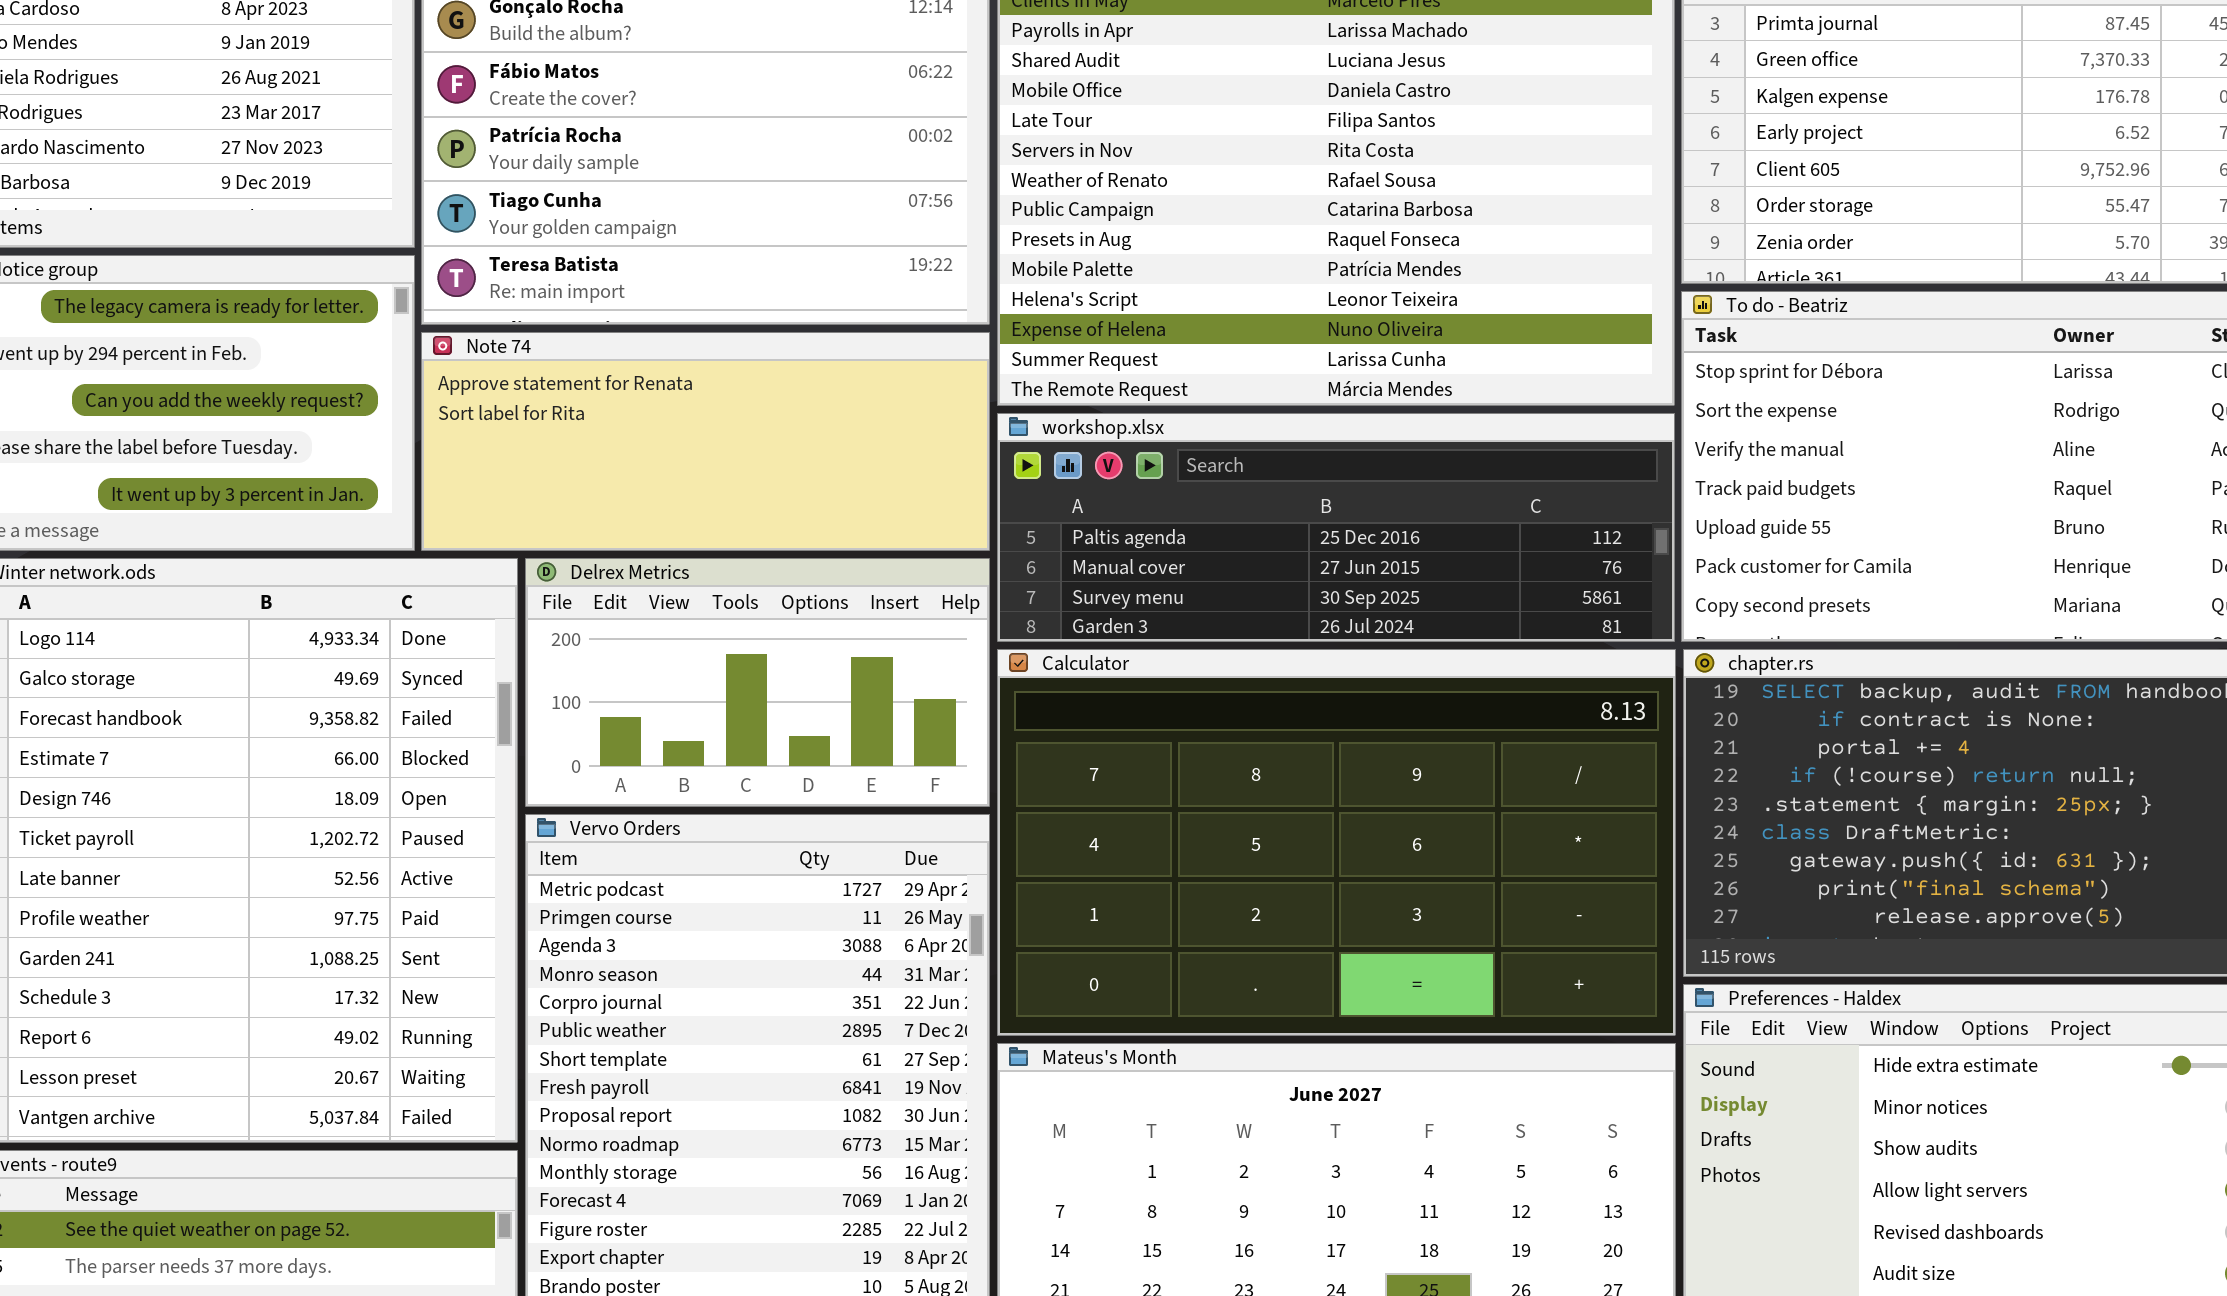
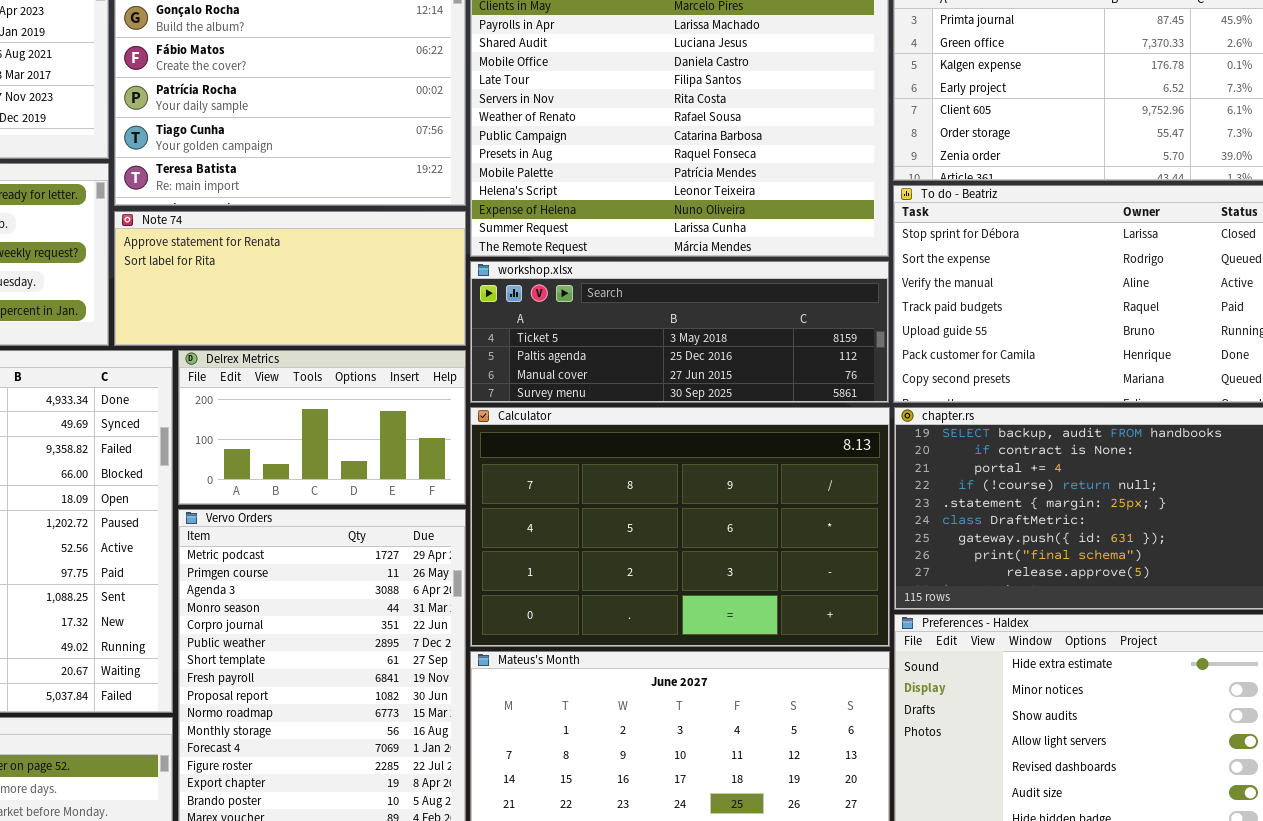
workshop.xlsx: [997,413,1675,642] -> [470,261,889,403], scrolled up 1 row

